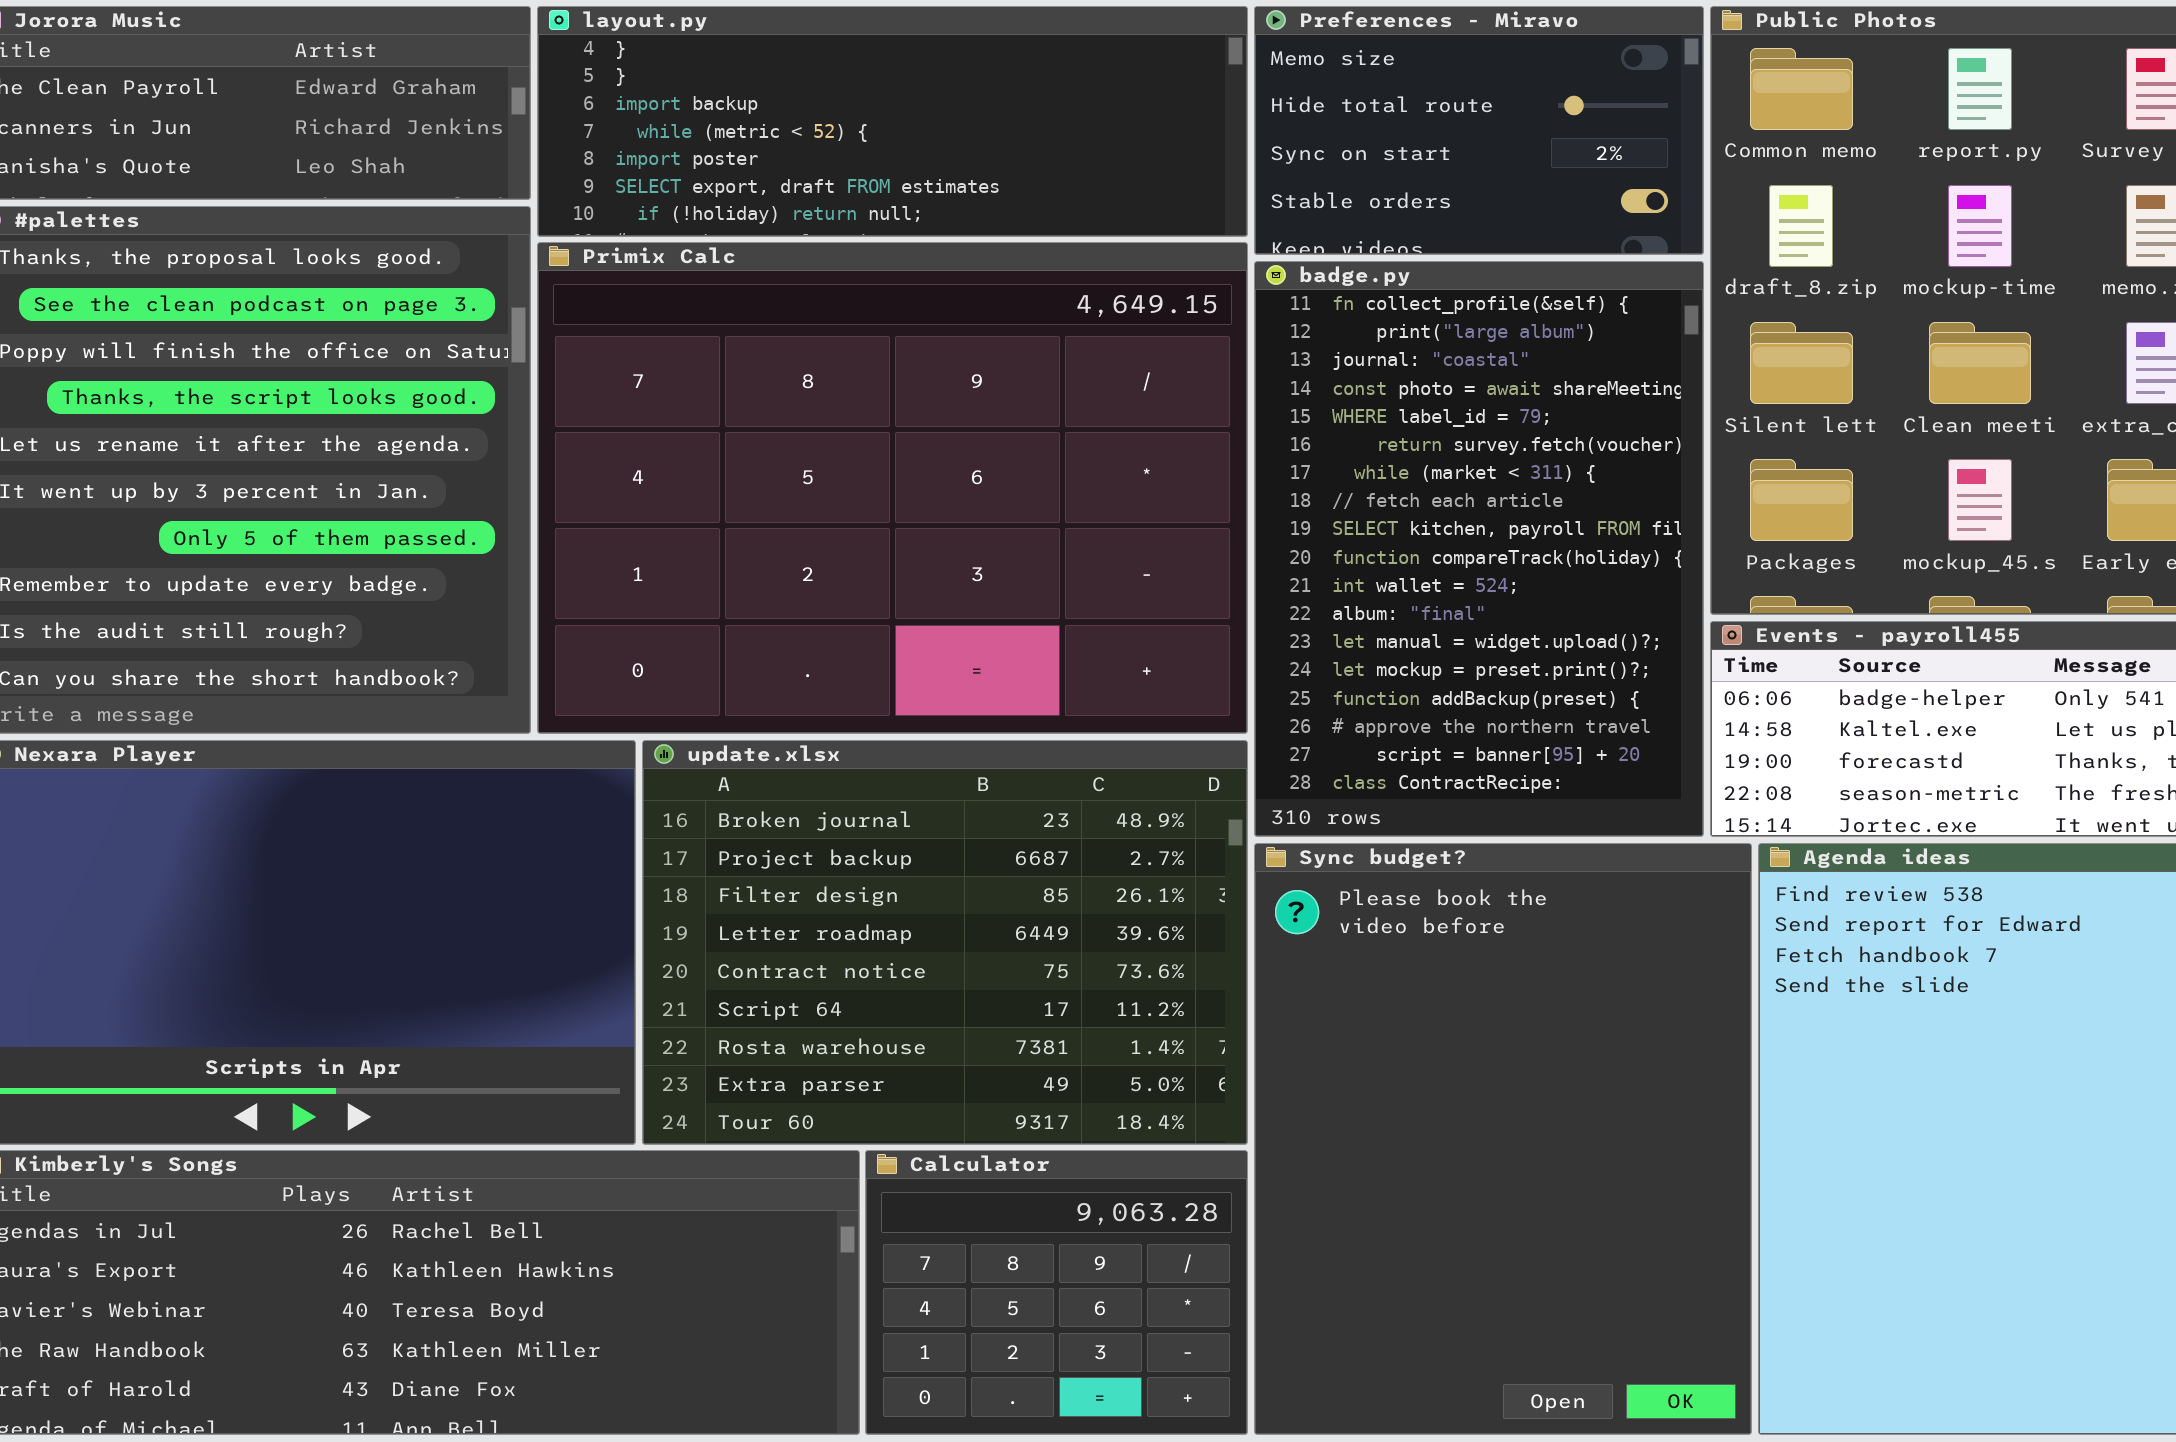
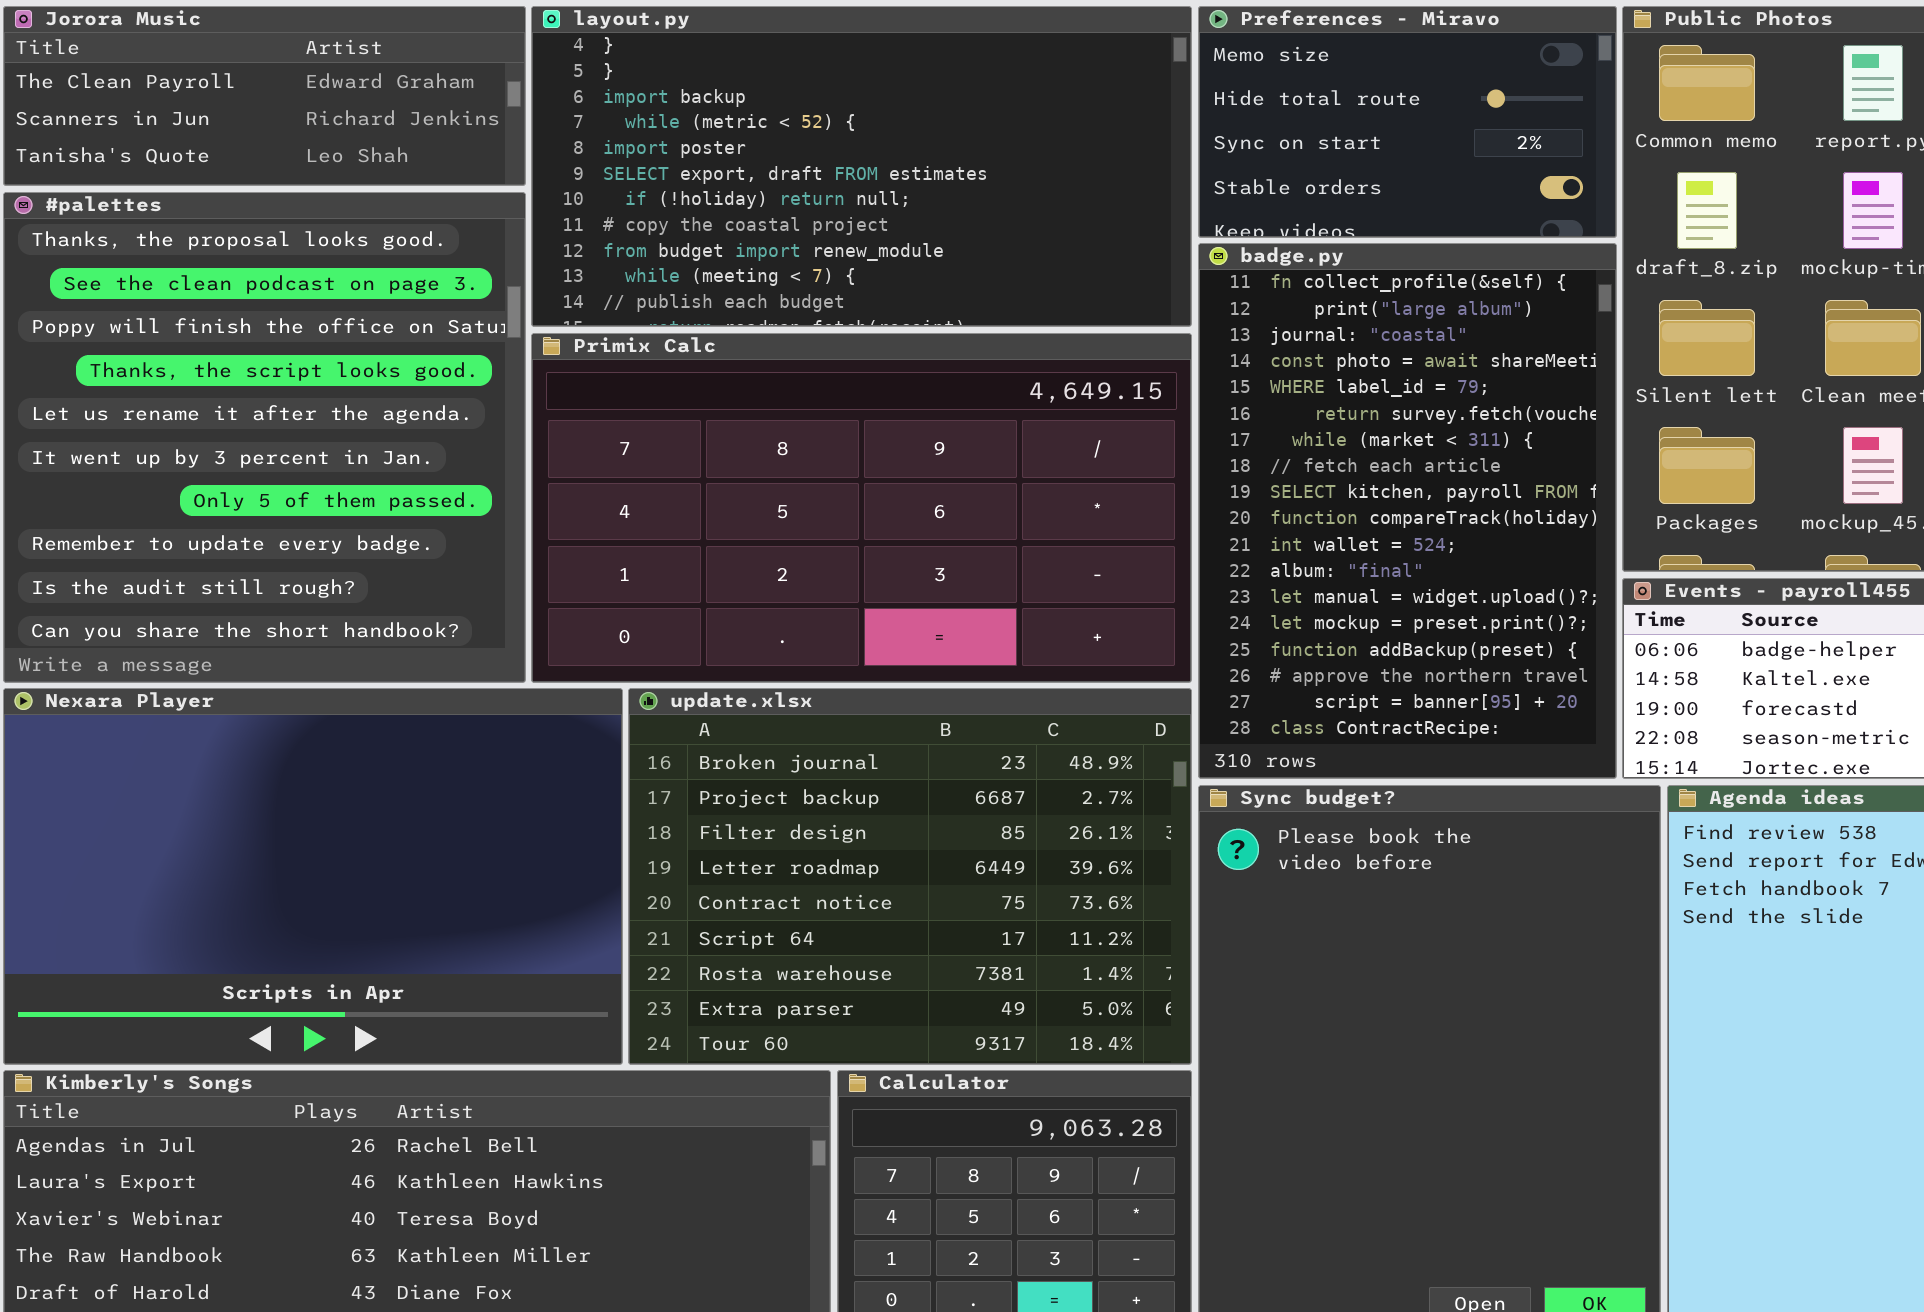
layout.py: [537,6,1248,237] -> [531,6,1192,327], resized
Primix Calc: [537,242,1248,734] -> [531,333,1192,683], resized

